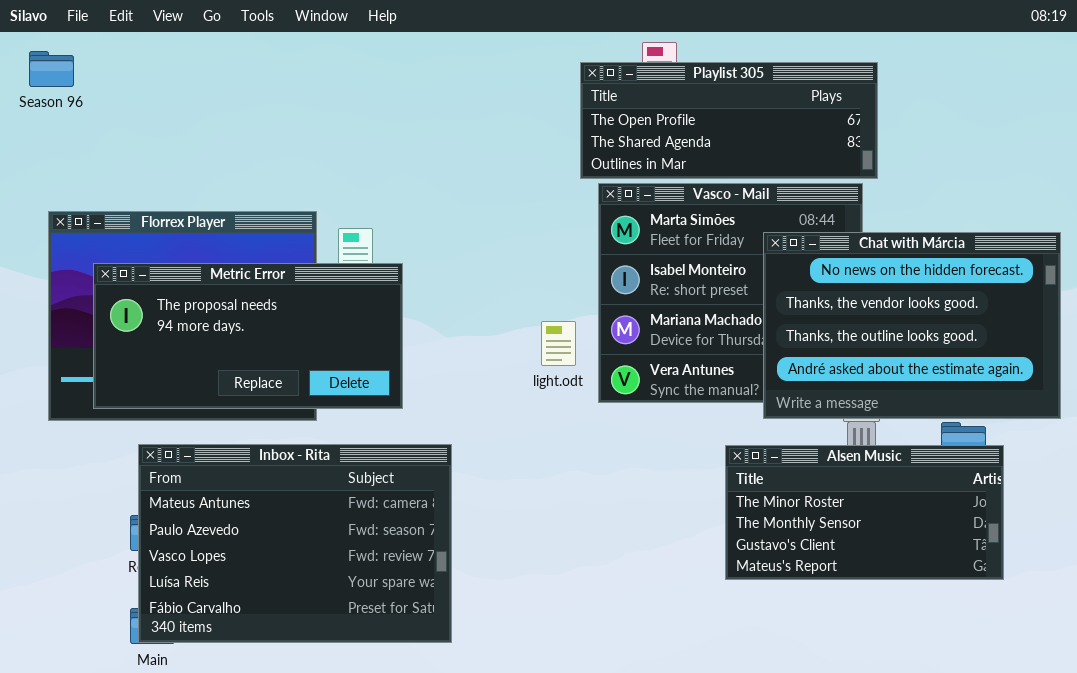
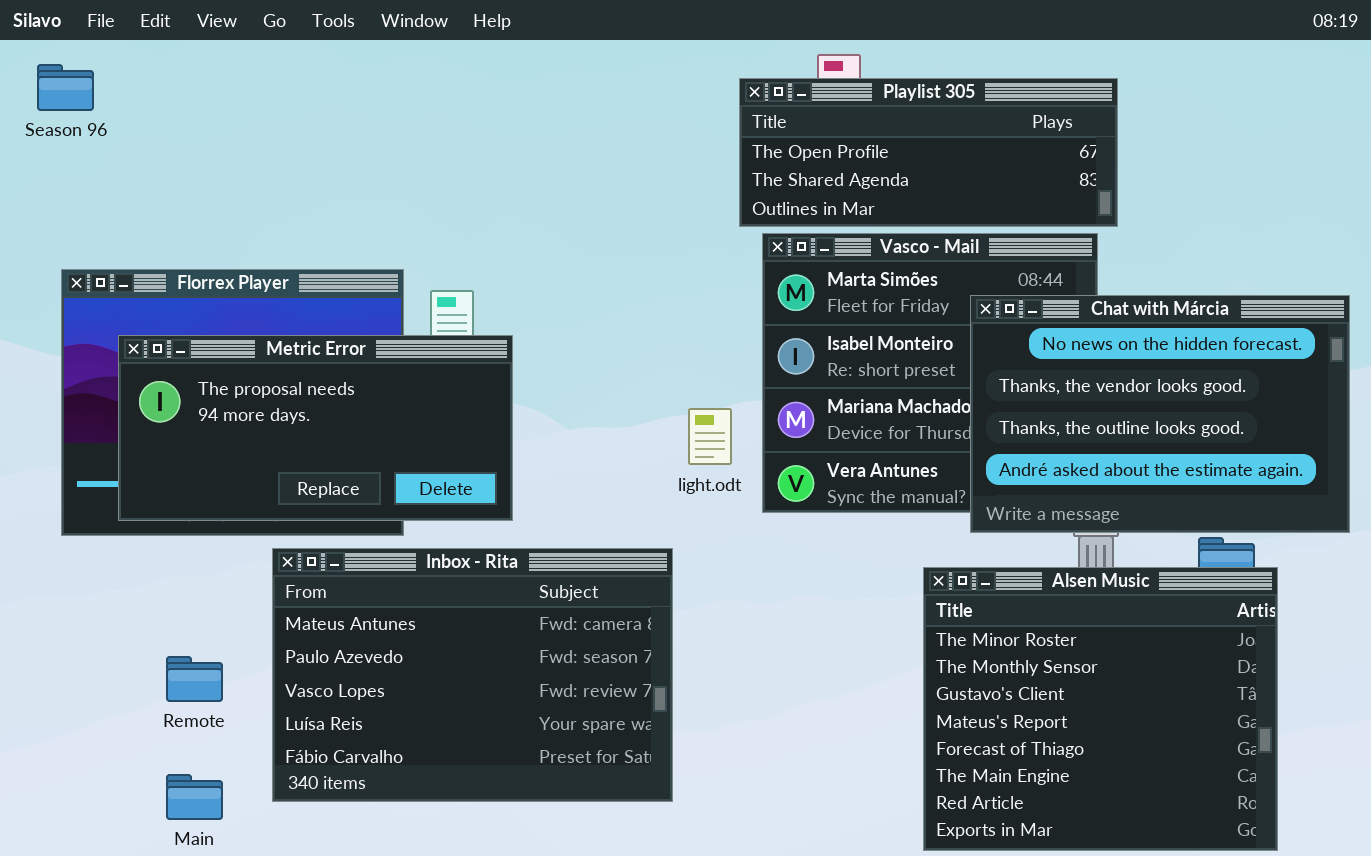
Inbox - Rita: [138,444,452,643] -> [272,548,673,802], moved
Alsen Music: [725,445,1004,580] -> [923,567,1278,851], resized

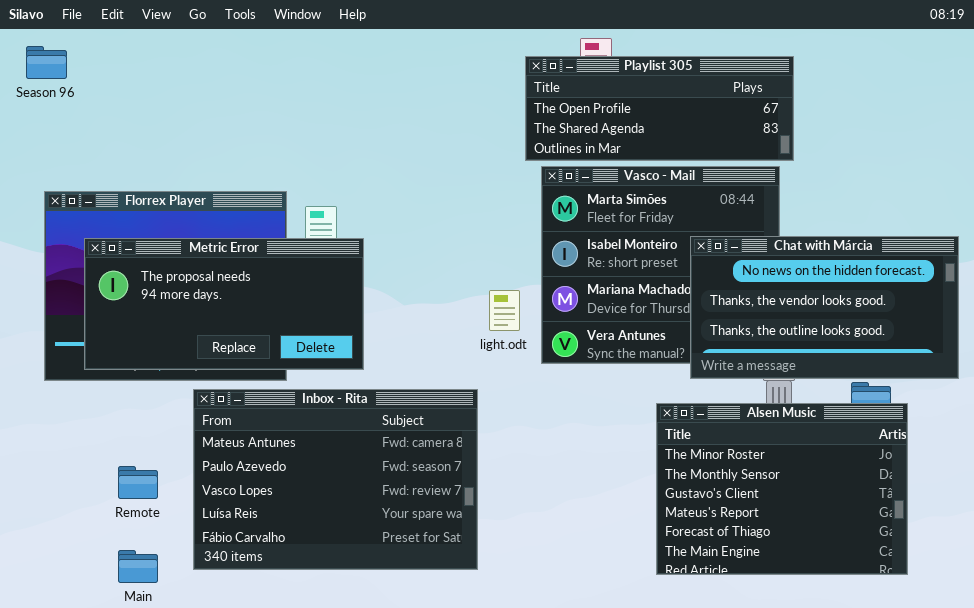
Chat with Márcia: [970,295,1350,533] -> [690,236,959,379], resized
Alsen Music: [923,567,1278,851] -> [656,403,908,575], resized

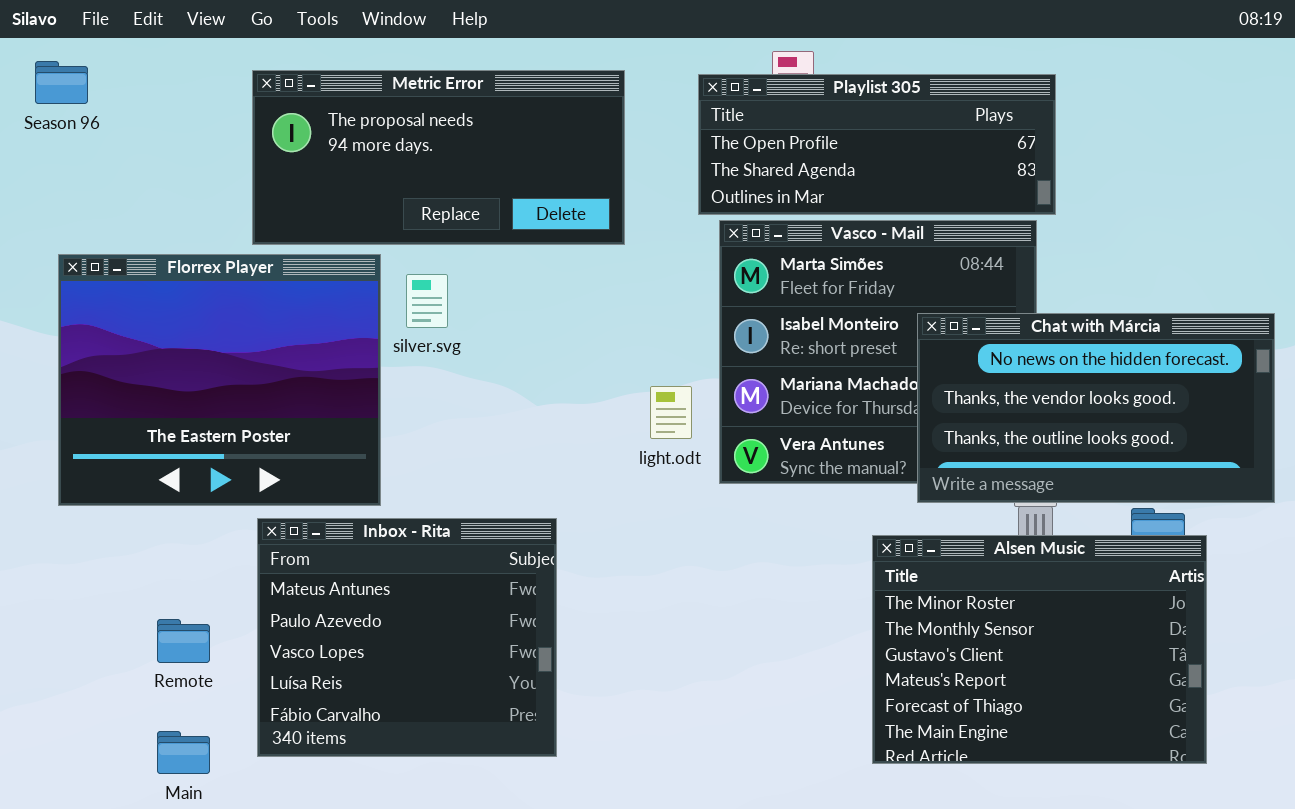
Metric Error: [84,238,364,370] -> [252,70,625,245], moved
Inbox - Rita: [193,389,478,570] -> [257,518,557,757], resized

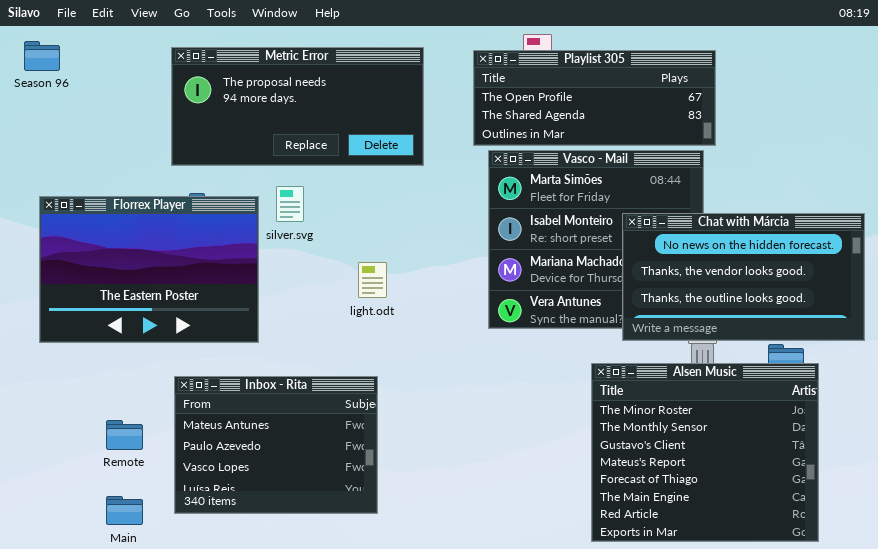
Florrex Player: [58,254,381,506] -> [39,196,259,343], resized
light.odt: [650,386,692,439] -> [358,262,387,298], moved
Inbox - Rita: [257,518,557,757] -> [174,376,378,514], resized
Alsen Music: [872,535,1207,764] -> [591,363,819,542], resized

